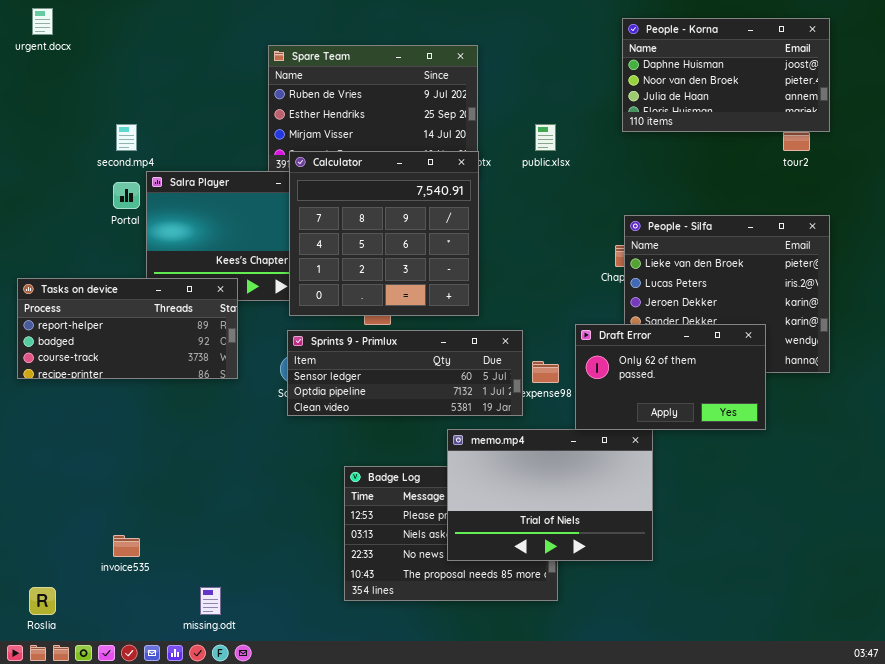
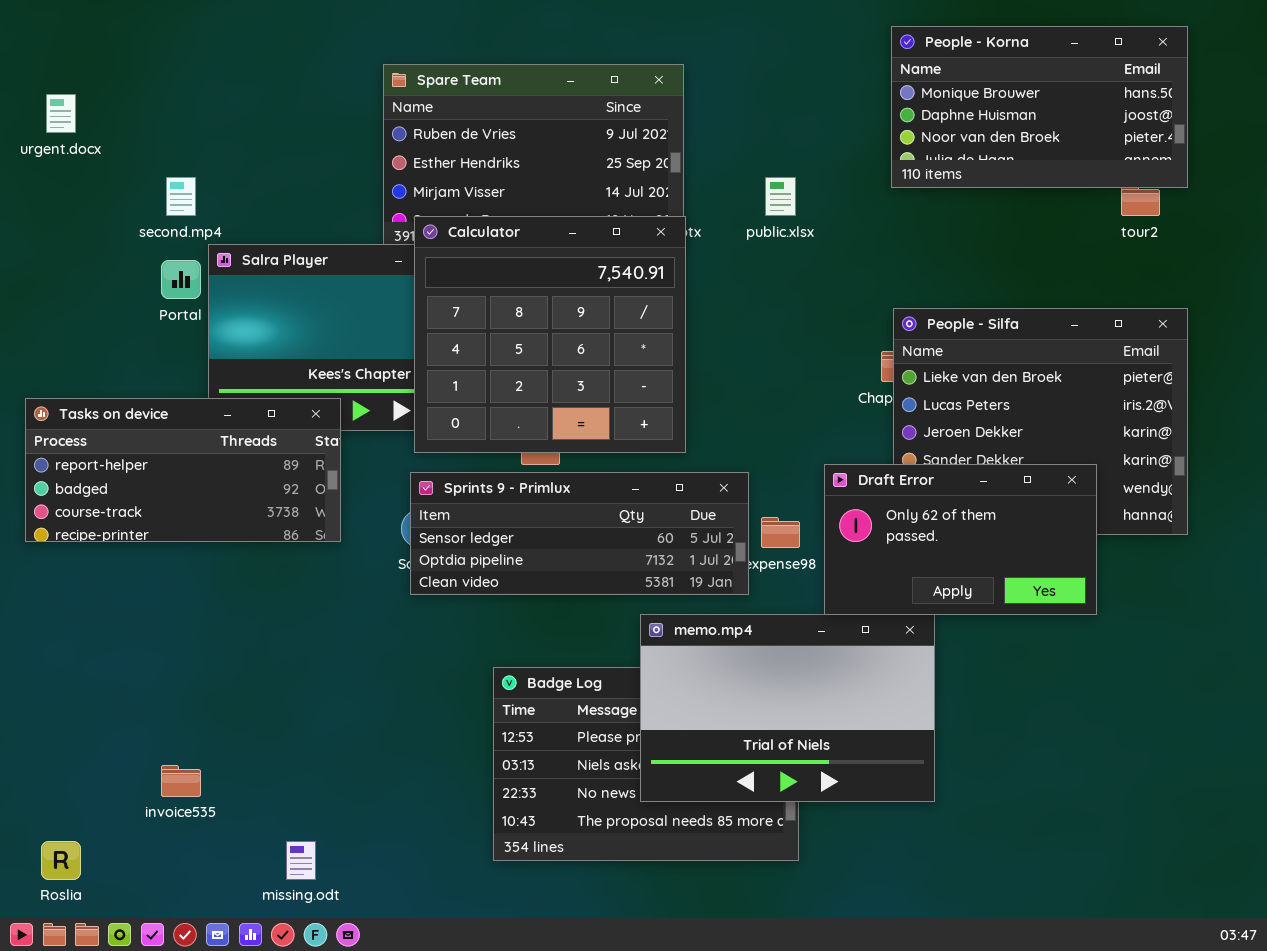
urgent.docx: [32,8,53,35] -> [46,94,76,133], moved
People - Korna: [622,18,830,132] -> [891,26,1188,188], scrolled up 1 row

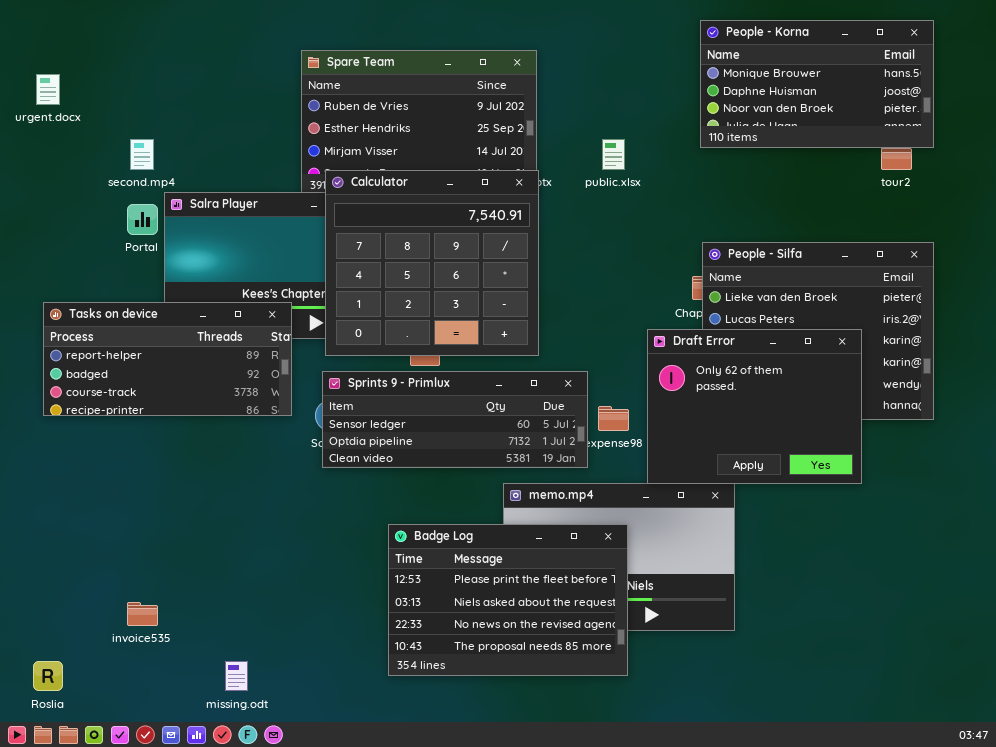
Tasks on device: [25,398,341,542] -> [43,302,292,416], moved
Draft Error: [824,464,1097,615] -> [647,329,862,484], resized
Badge Log: [493,667,799,861] -> [388,524,628,676], raised

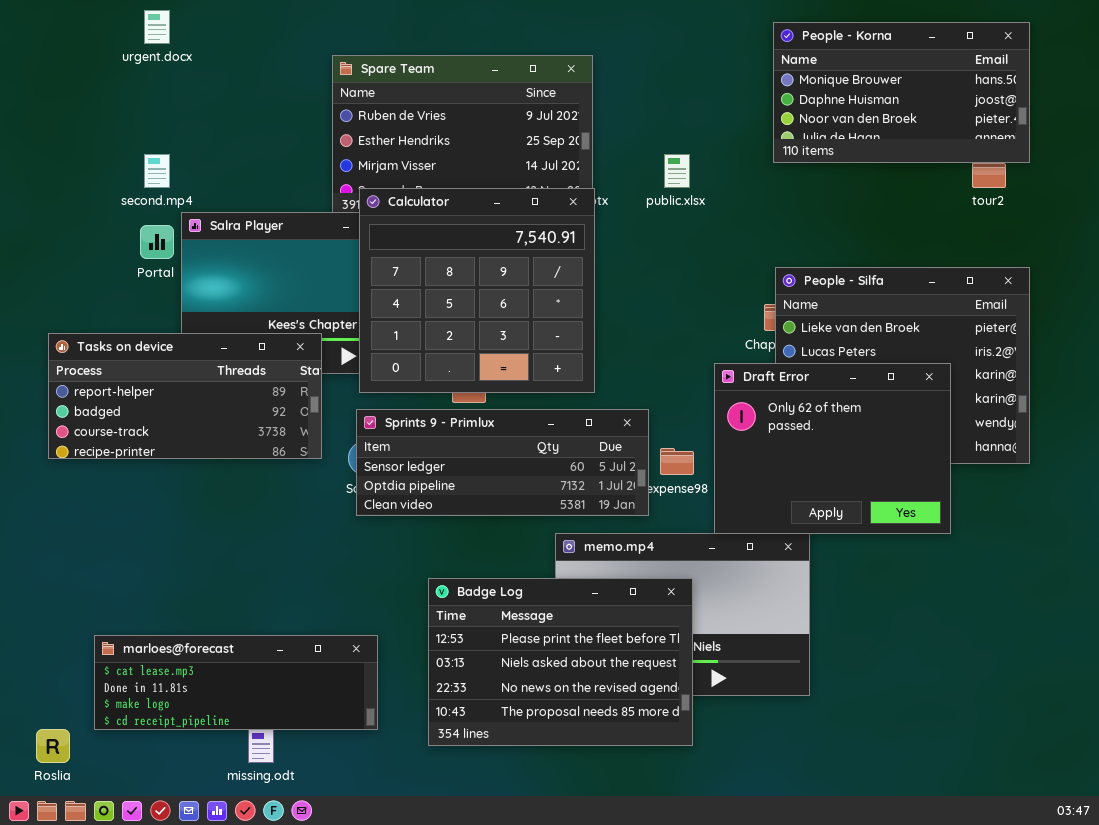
urgent.docx: [36,74,60,105] -> [144,10,170,44], moved
marloes@forecast: none -> [94,635,378,730], opened

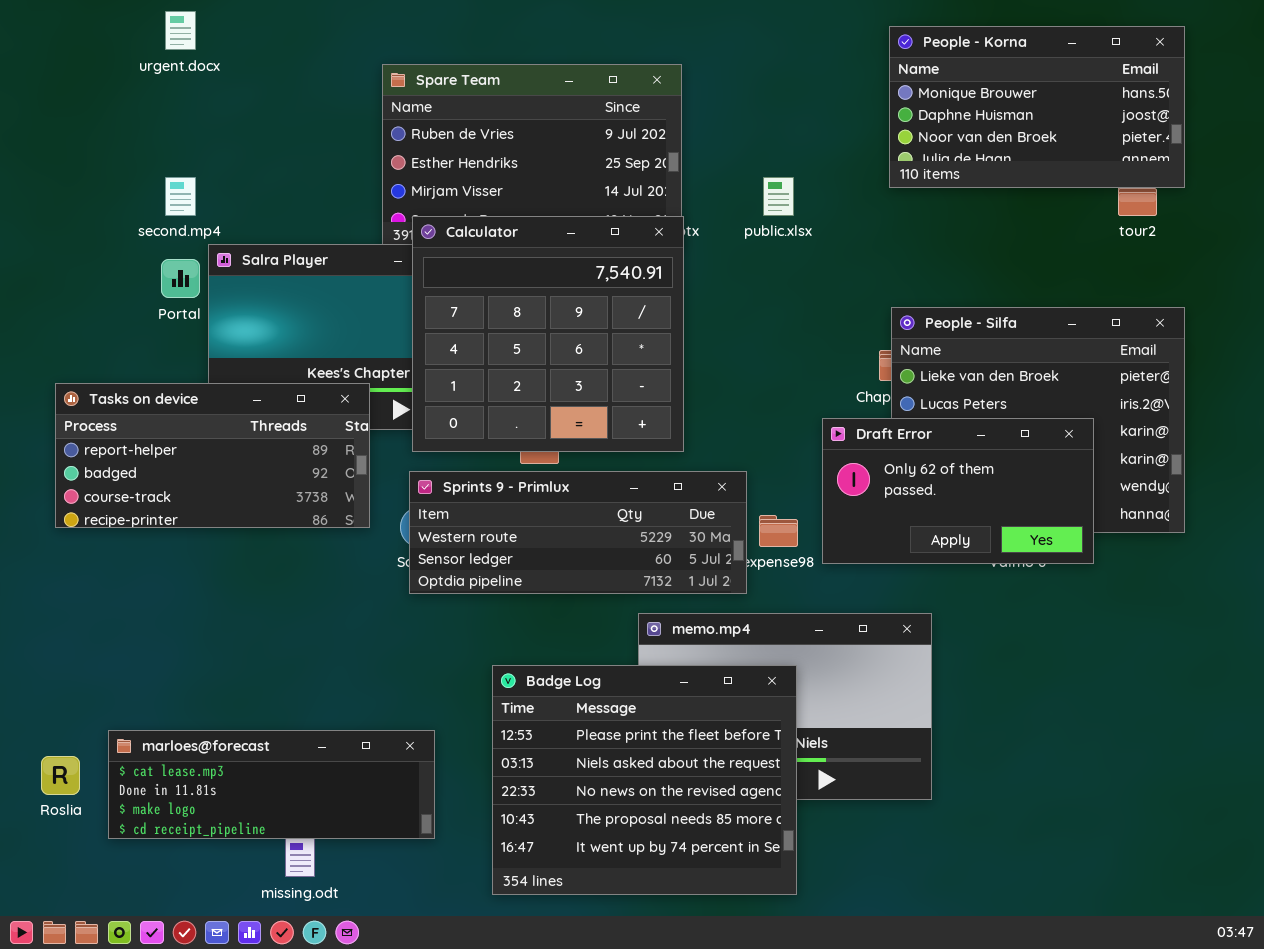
Draft Error: [714,363,951,534] -> [822,418,1094,564], resized
Sprints 9 - Primlux: [356,409,649,516] -> [409,471,747,594], scrolled up 1 row
Badge Log: [428,578,693,746] -> [492,665,797,895], resized
Roslia: [36,729,70,763] -> [41,756,80,795], moved

